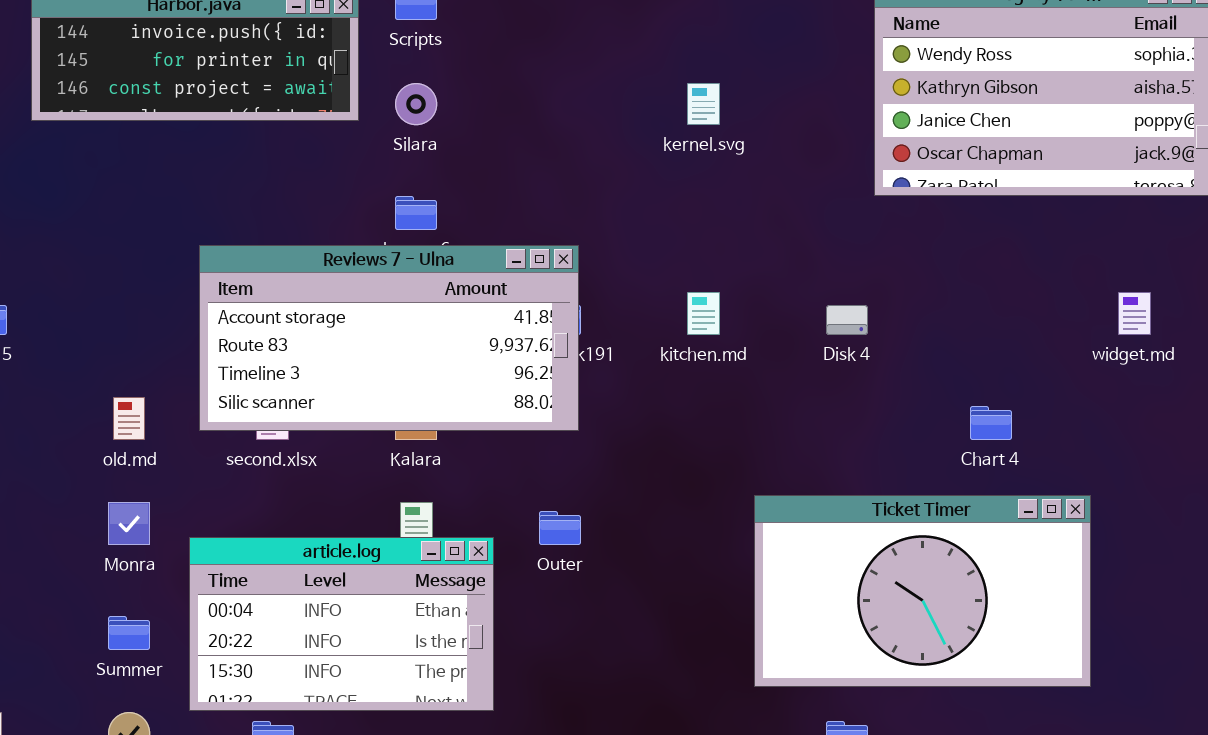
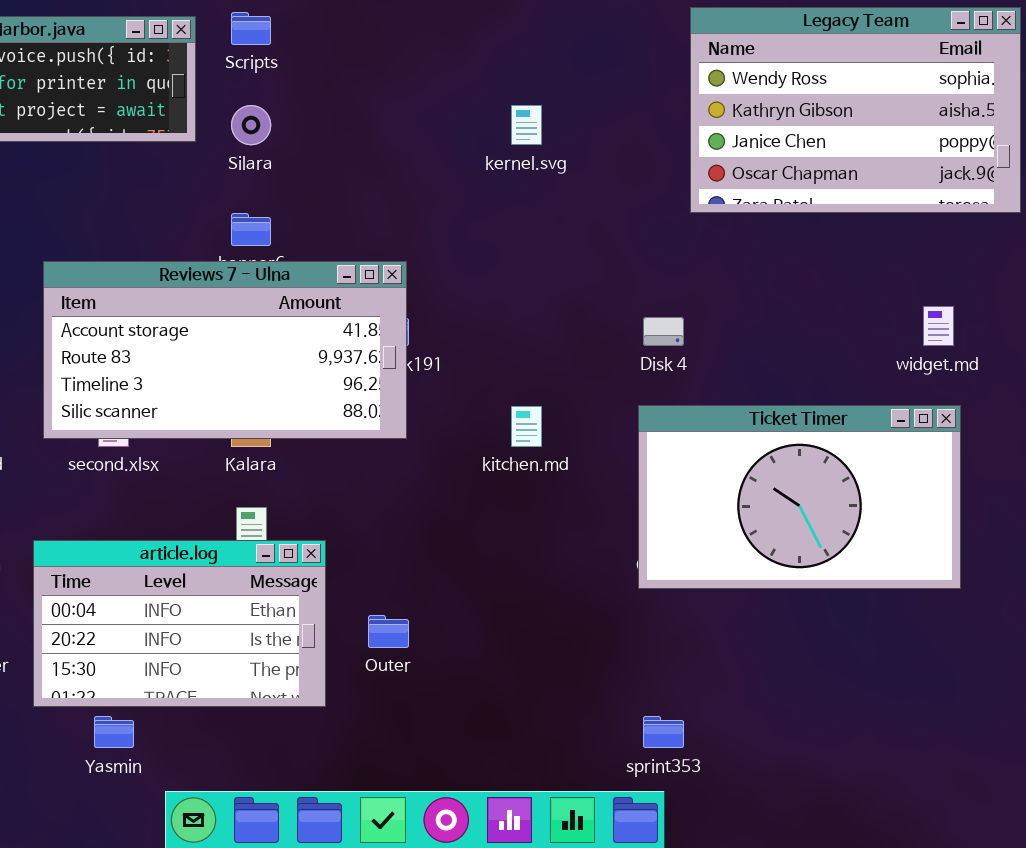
kitchen.md: [687,292,720,335] -> [511,406,542,447], moved
Ticket Timer: [754,495,1091,687] -> [638,405,961,589], moved
Outer: [539,511,581,545] -> [368,615,409,648], moved

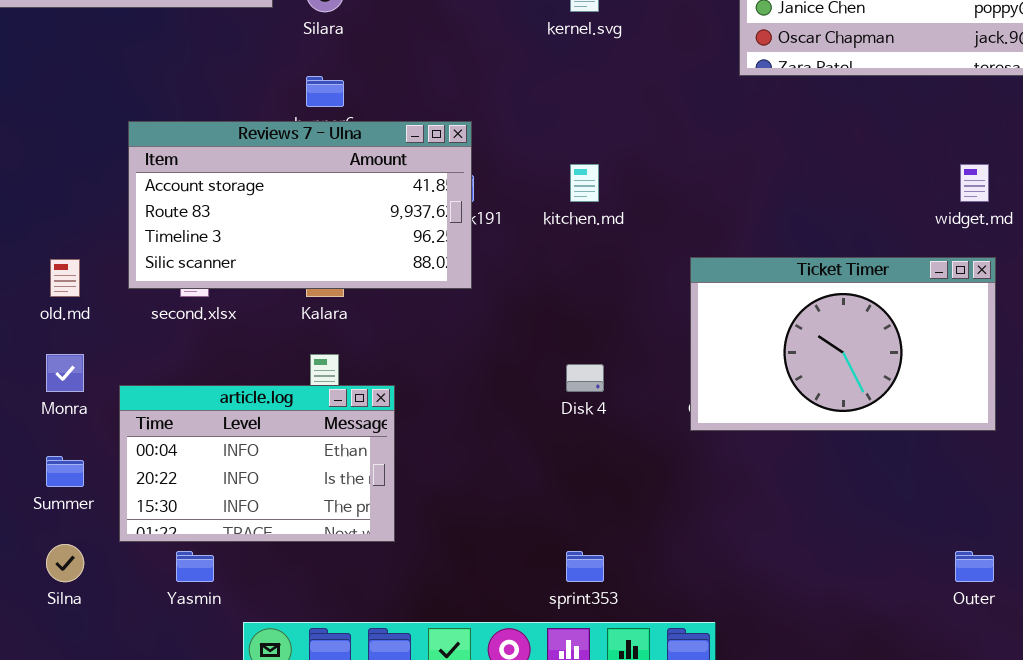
Disk 4: [643,317,684,346] -> [566,364,604,392], moved
kitchen.md: [511,406,542,447] -> [570,164,599,202], moved
Outer: [368,615,409,648] -> [955,551,994,582], moved
sprint353: [643,716,684,748] -> [566,551,604,582], moved

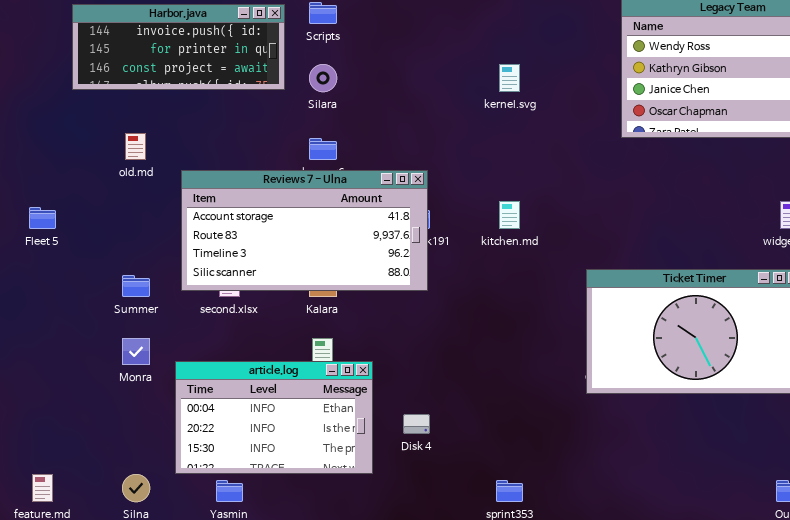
old.md: [50,259,80,297] -> [125,133,146,160], moved
Disk 4: [566,364,604,392] -> [403,414,430,434], moved
Summer: [46,456,84,487] -> [122,275,150,297], moved

